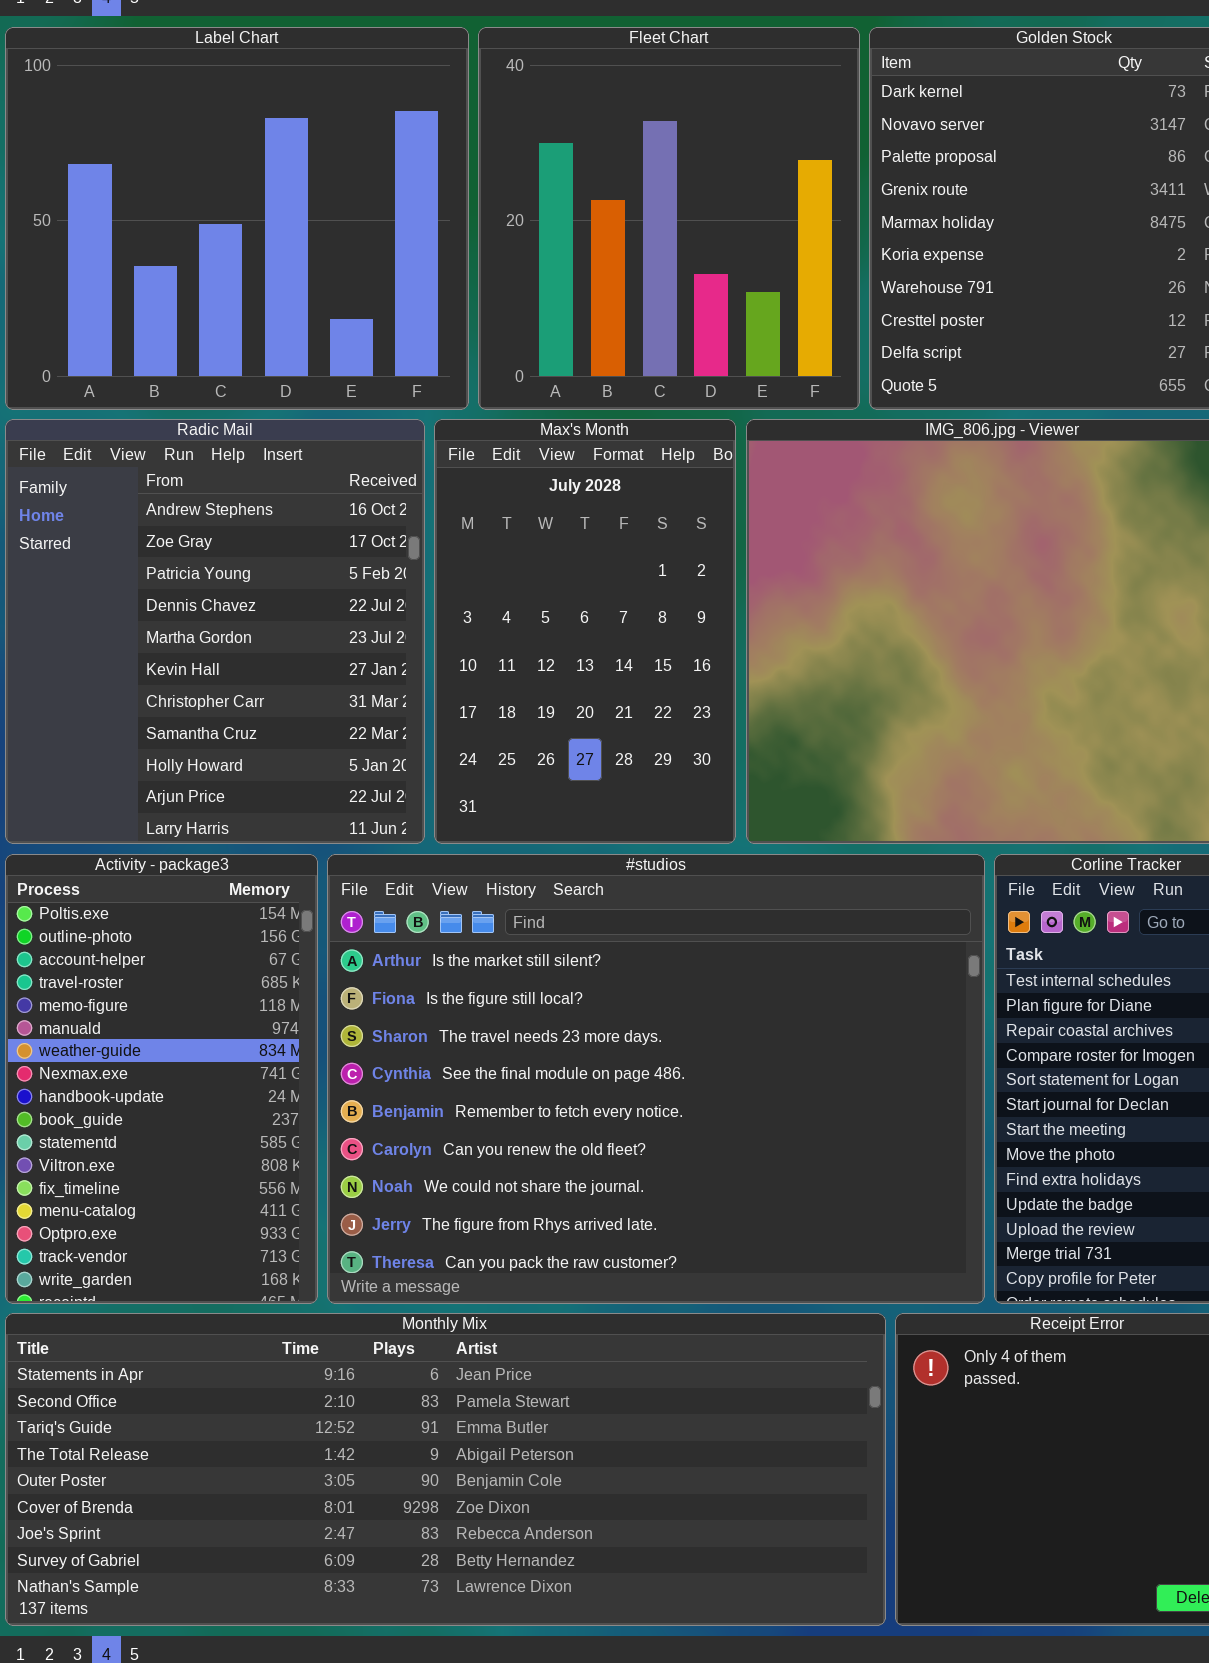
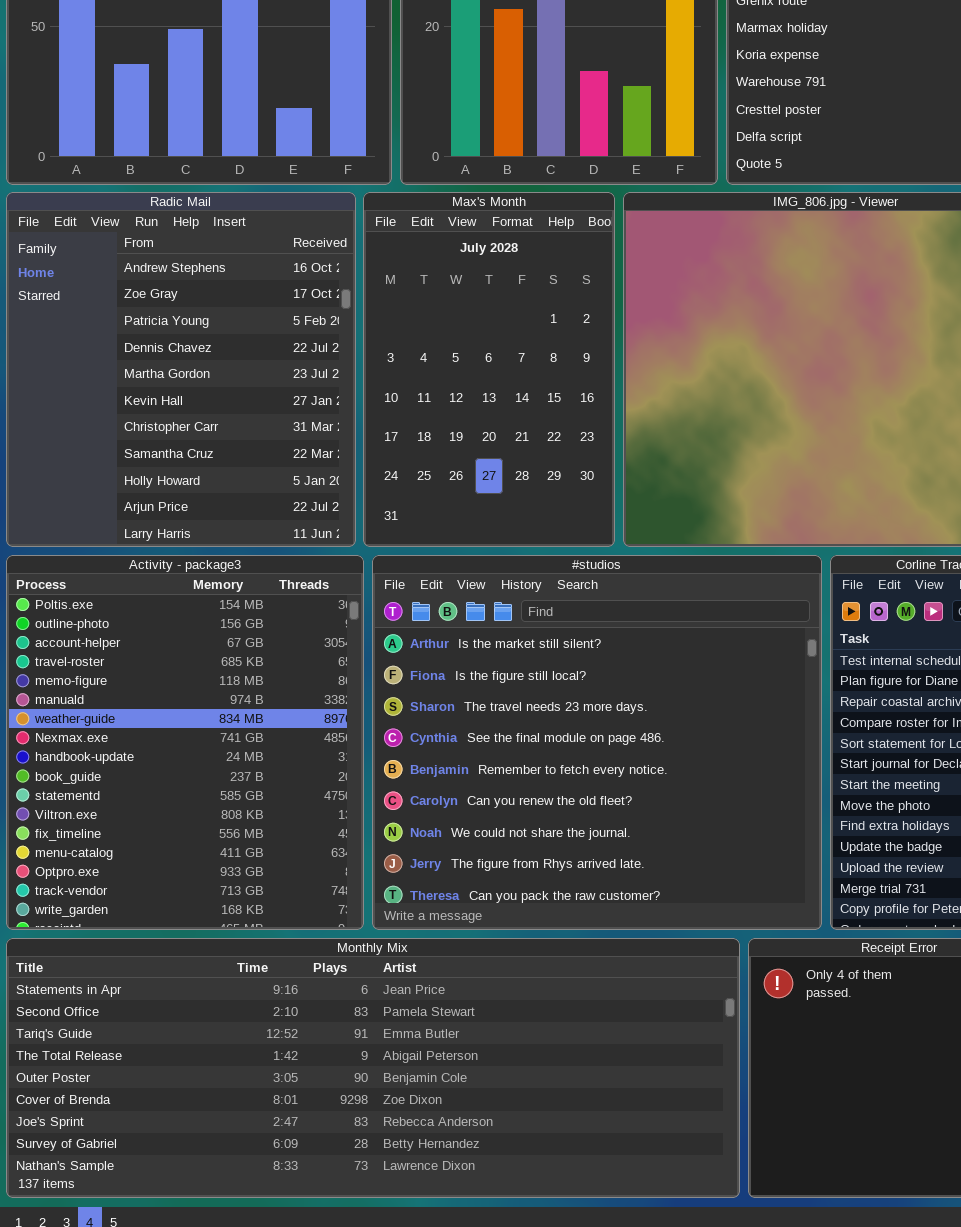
Activity - package3: [5,854,318,1304] -> [6,555,364,930], resized
#studios: [327,854,985,1304] -> [372,555,822,930], resized

